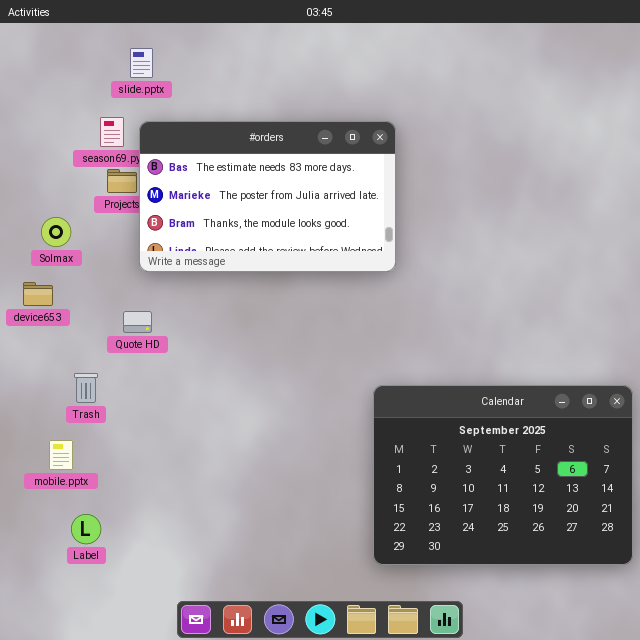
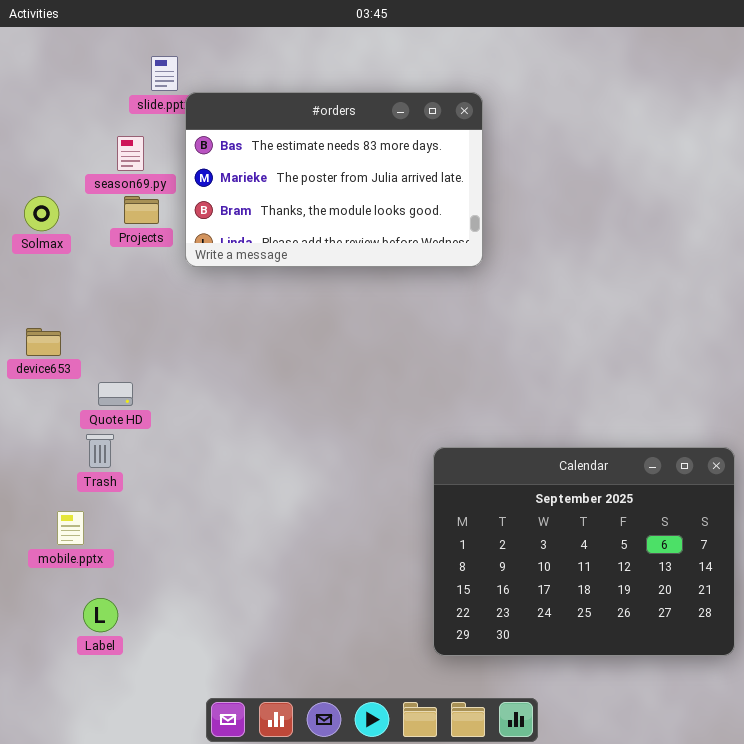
#orders: [139,121,396,272] -> [185,92,483,267], moved
Solmax: [41,217,71,247] -> [24,196,59,231], moved
Quote HD: [123,311,152,333] -> [98,382,133,406], moved

